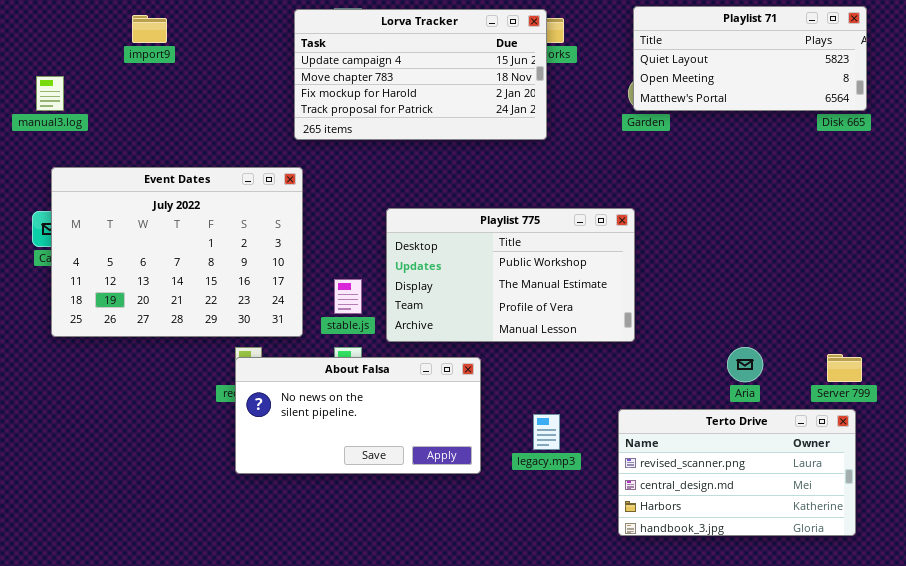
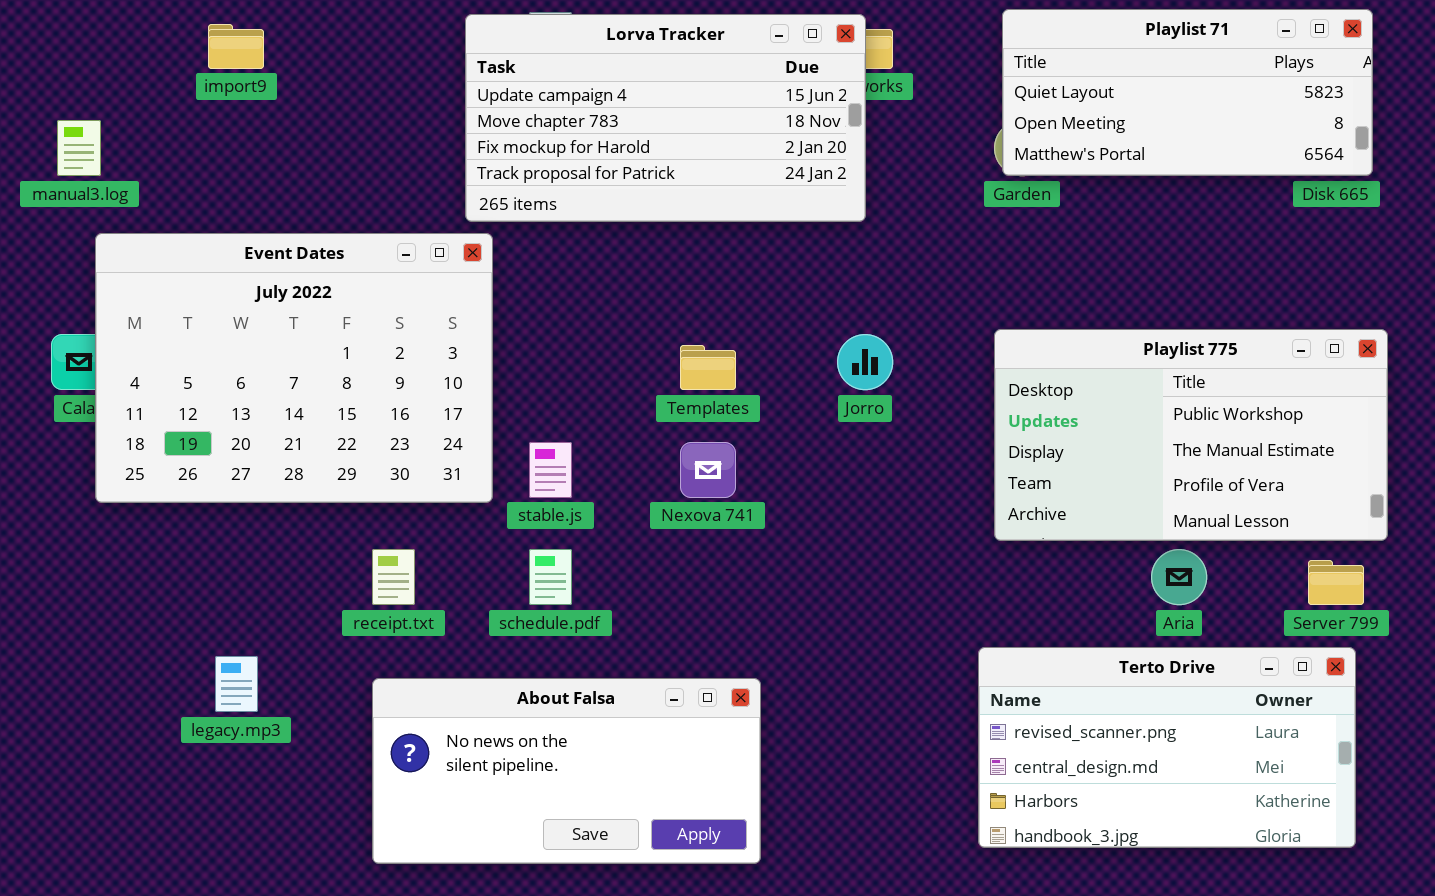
Event Dates: [51,167,303,337] -> [95,233,493,503], moved
Playlist 775: [386,208,635,342] -> [994,329,1388,541], moved
About Falsa: [235,357,481,474] -> [372,678,761,864], moved
legacy.mp3: [533,414,560,450] -> [215,656,258,712], moved

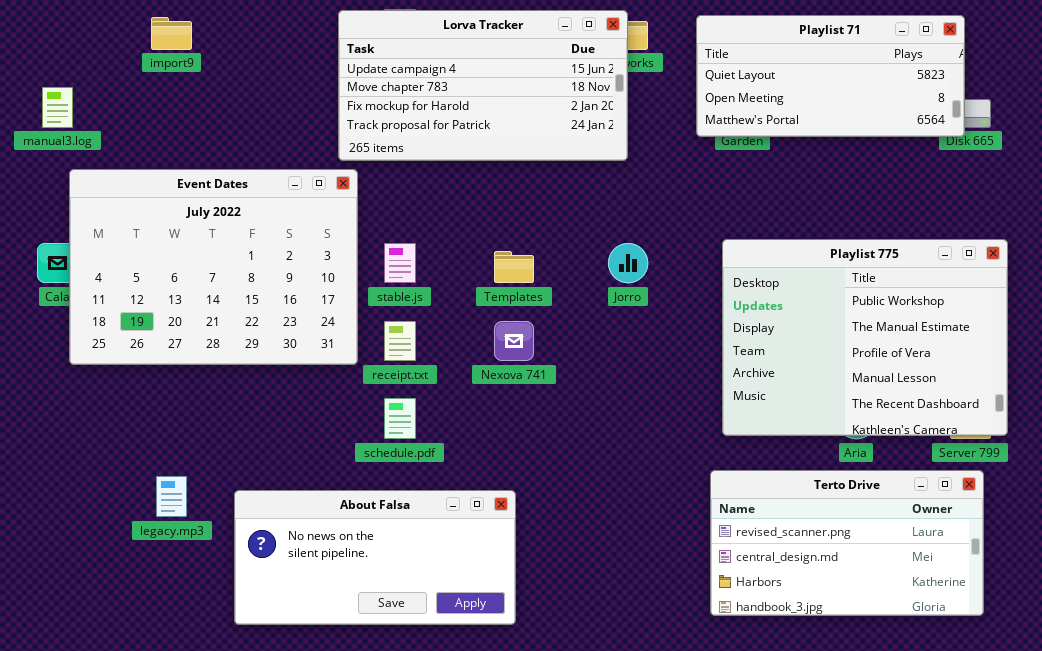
Playlist 71: [1002,9,1373,176] -> [696,15,965,137], moved
Playlist 775: [994,329,1388,541] -> [722,239,1008,436], resized
stable.js: [529,442,572,498] -> [384,243,416,283], moved
receipt.txt: [372,549,415,605] -> [384,321,416,361], moved
About Falsa: [372,678,761,864] -> [234,490,516,625], moved

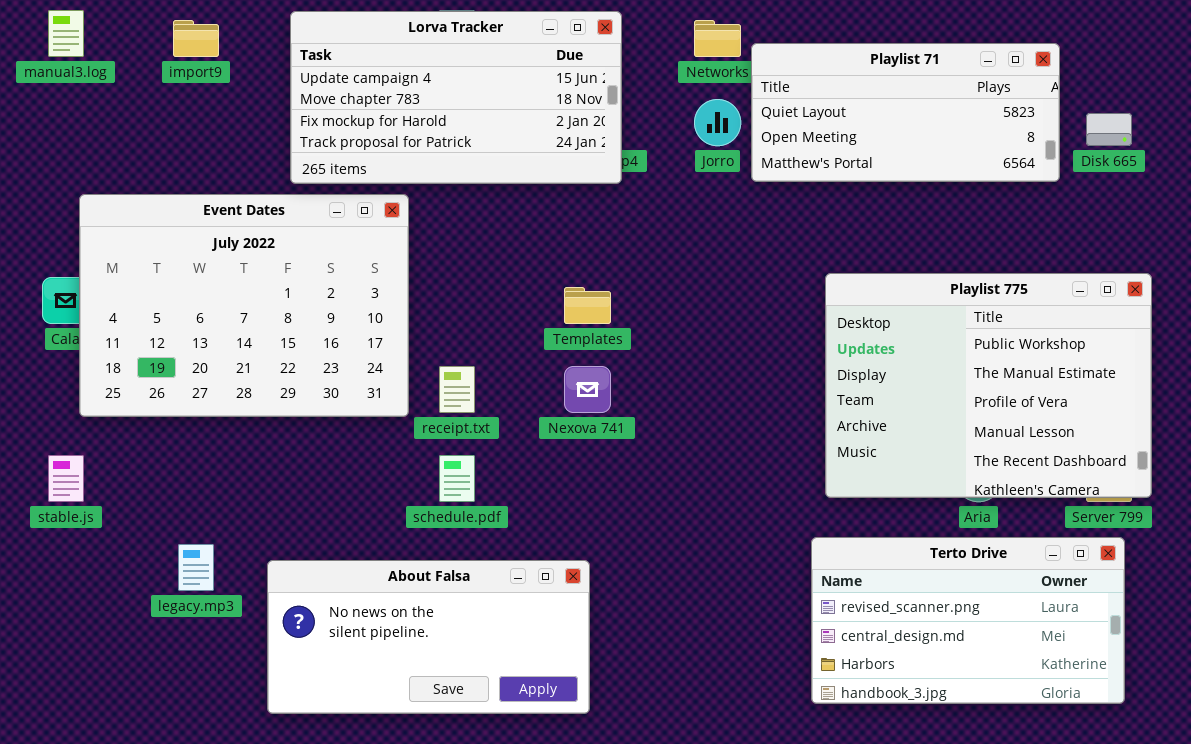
Lorva Tracker: [338,10,628,161] -> [290,11,622,184], moved
Playlist 71: [696,15,965,137] -> [751,43,1060,182], moved
manual3.log: [42,87,73,128] -> [48,10,84,57], moved
stable.js: [384,243,416,283] -> [48,455,84,502], moved
Jorro: [608,243,648,283] -> [694,99,741,146], moved

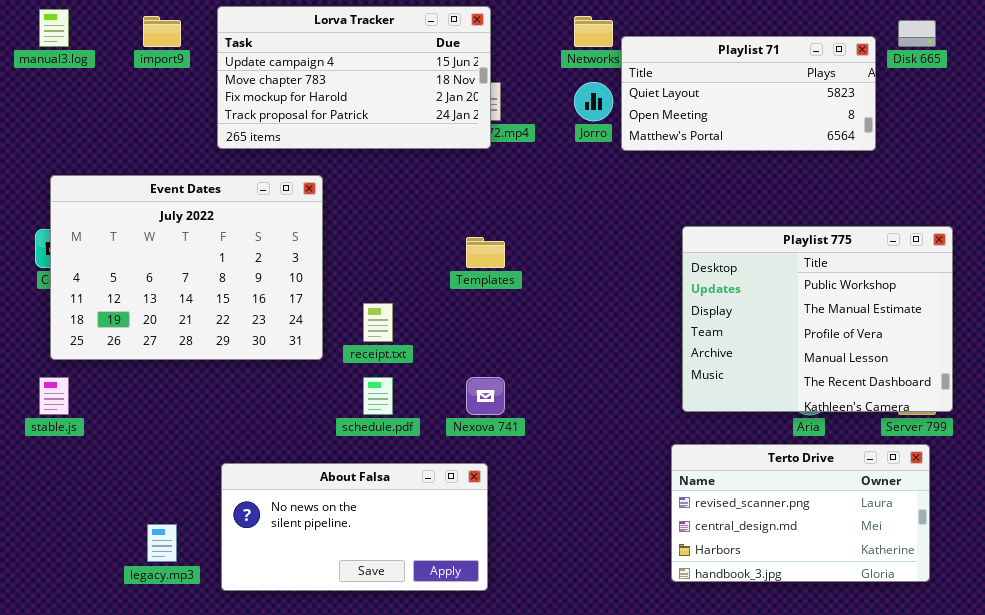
Lorva Tracker: [290,11,622,184] -> [217,6,491,149], moved
Disk 665: [1086,113,1132,146] -> [898,20,936,47], moved
Event Dates: [79,194,409,417] -> [50,175,323,360], moved
Nexova 741: [564,366,611,413] -> [466,377,505,415], moved
legacy.mp3: [178,544,214,591] -> [147,524,177,562], moved

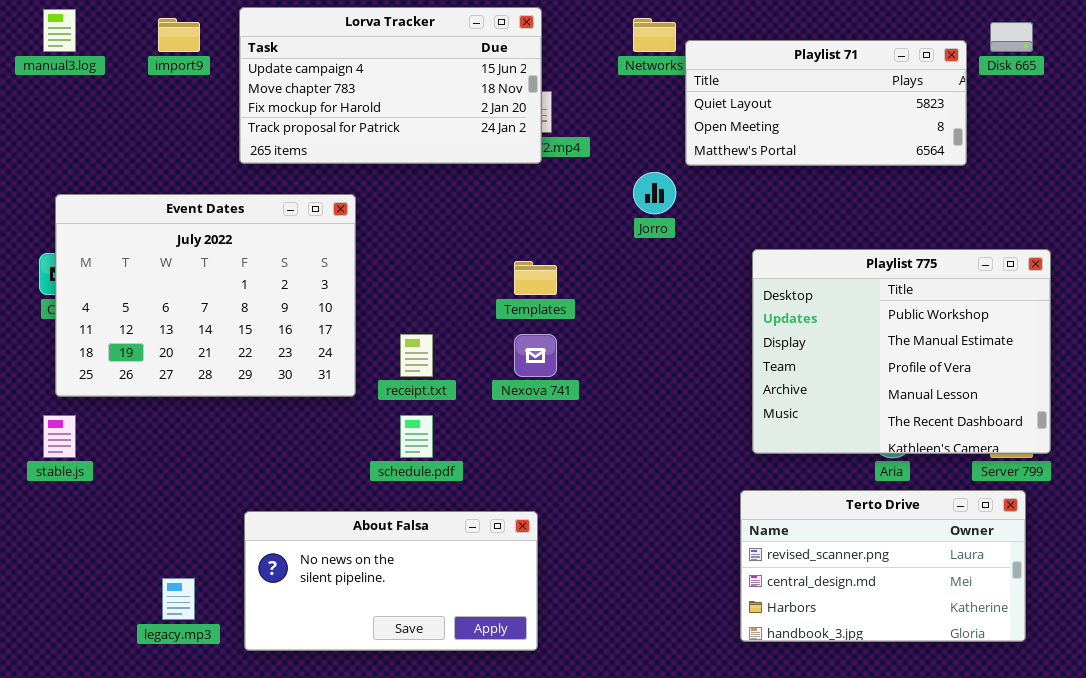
Jorro: [574,82,613,121] -> [633,172,676,214], moved
Nexova 741: [466,377,505,415] -> [514,334,557,377], moved

